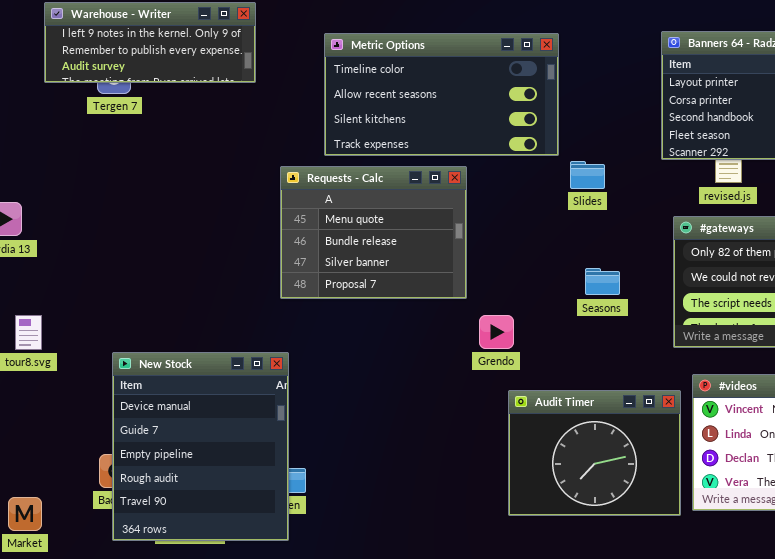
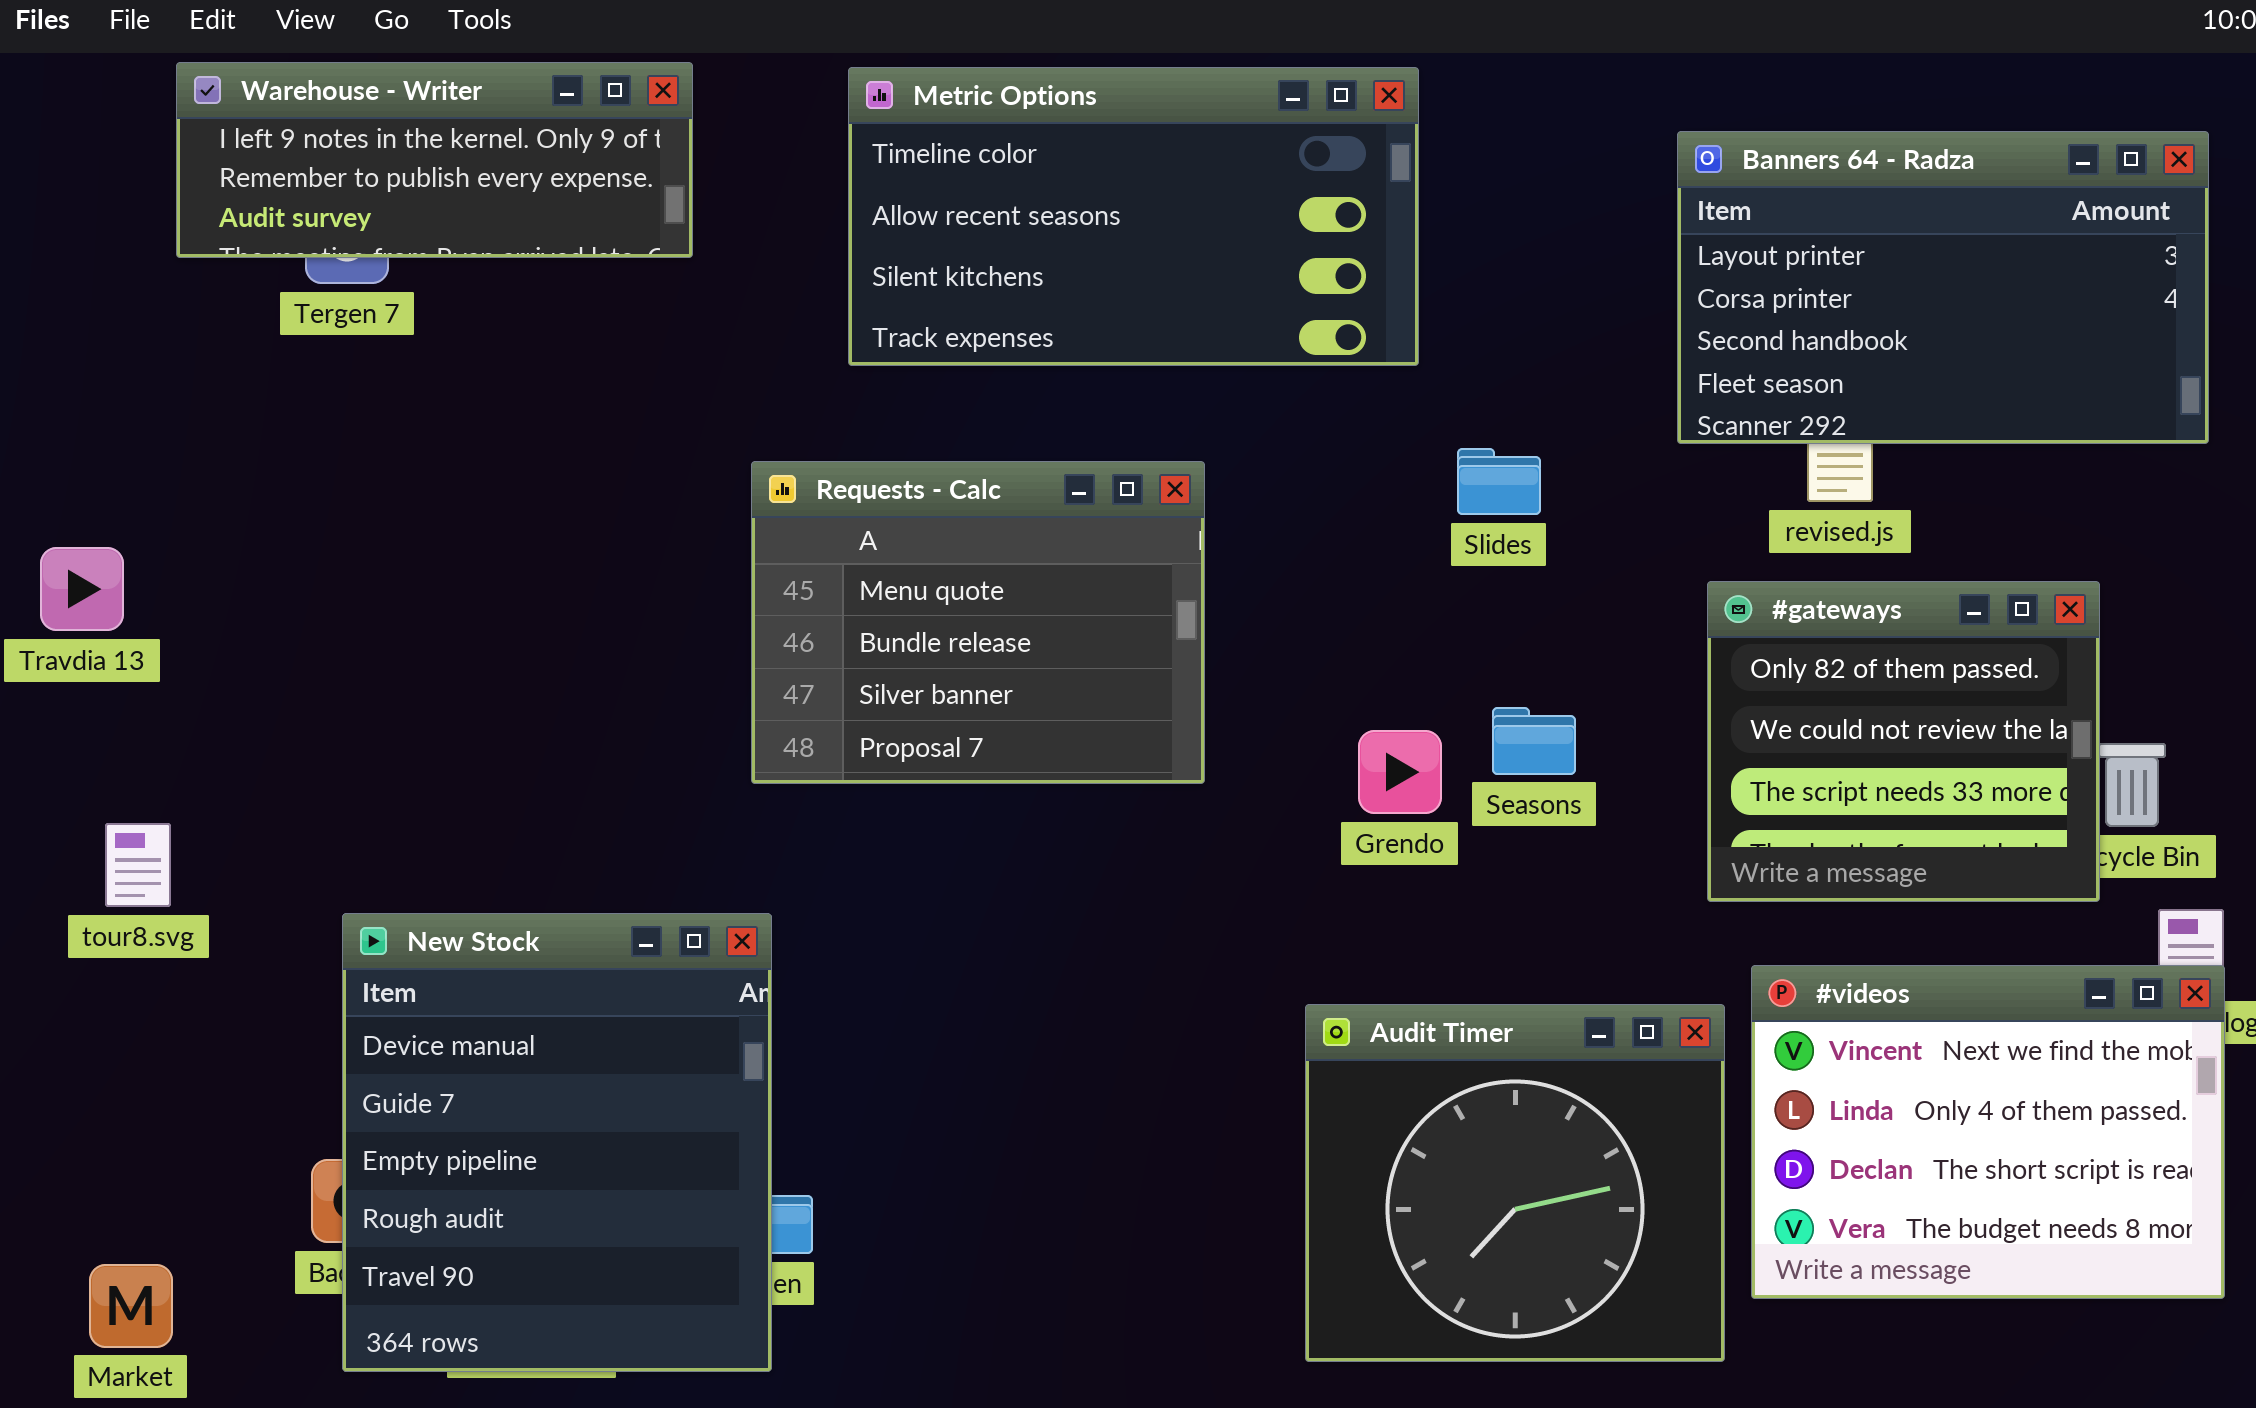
Metric Options: [324,33,559,156] -> [848,67,1419,366], moved
Grendo: [479,315,514,349] -> [1358,730,1442,814], moved
Audit Timer: [508,390,681,516] -> [1305,1004,1725,1362], resized

